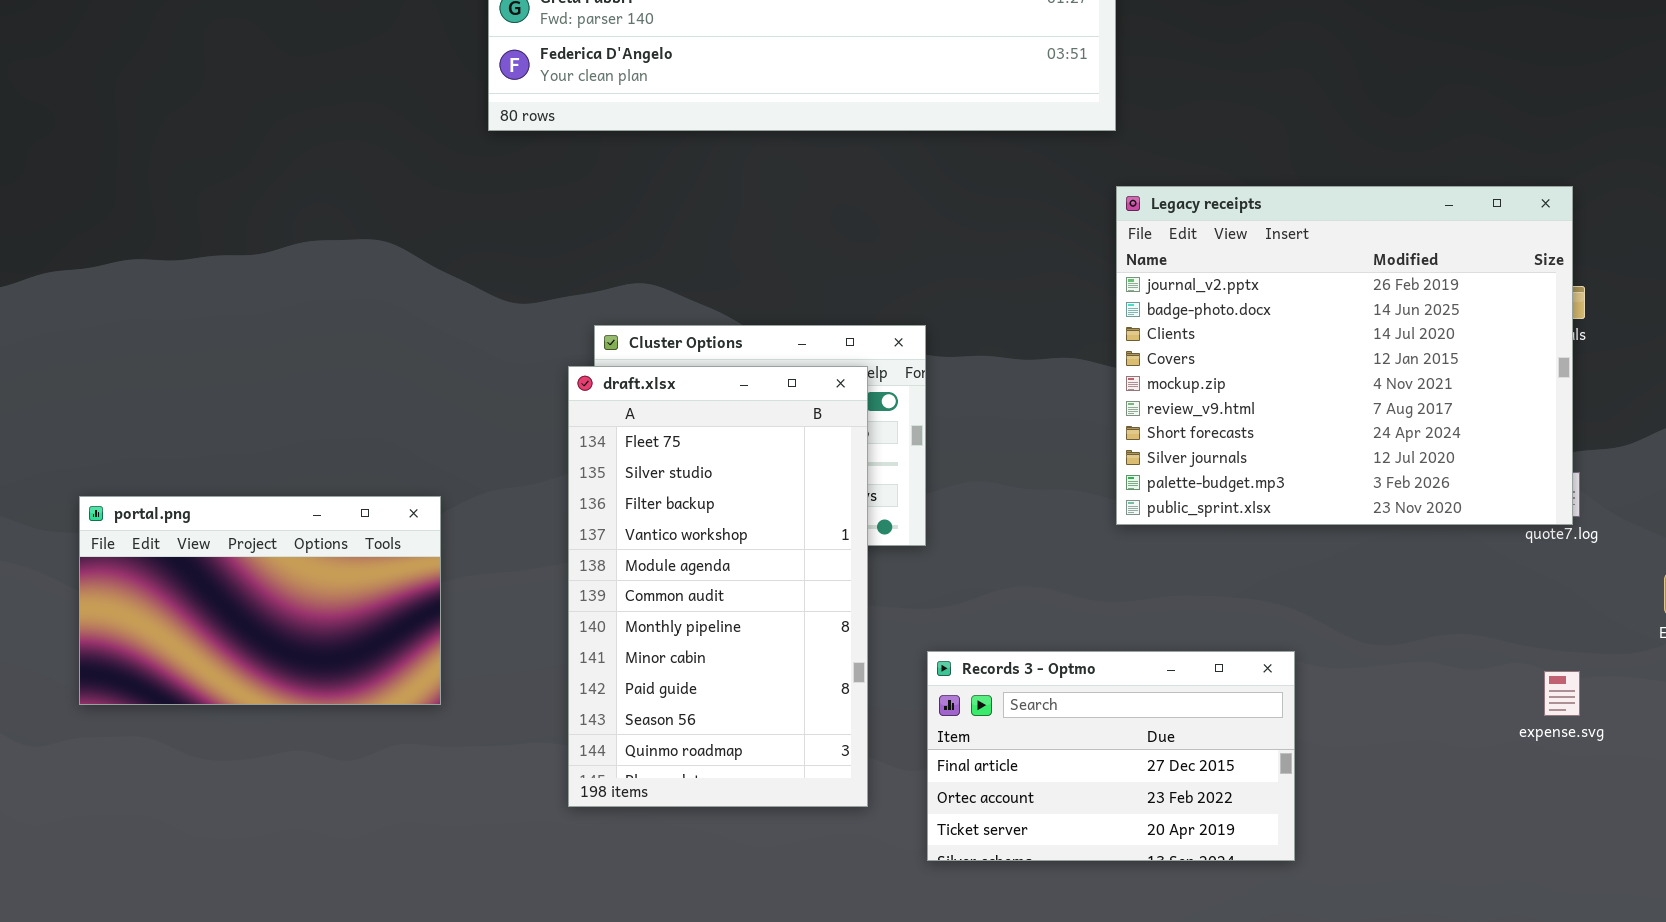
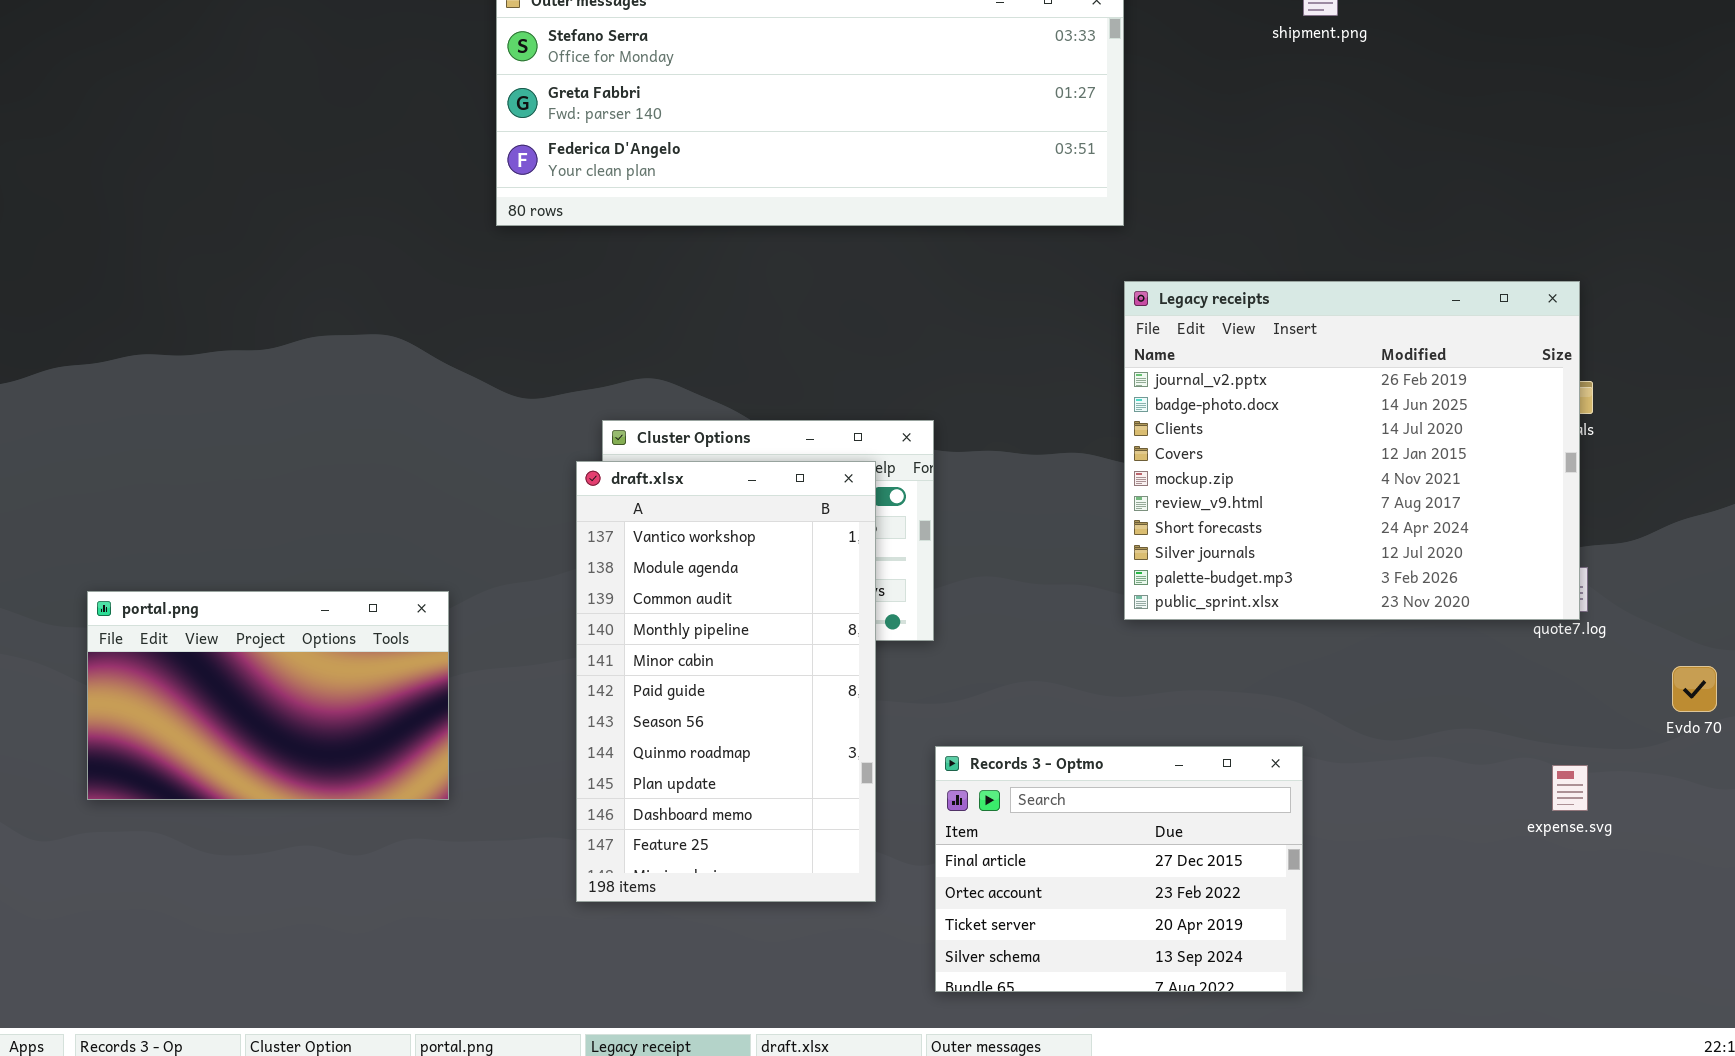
draft.xlsx: [568,366,868,807] -> [576,461,876,902], scrolled down 3 rows
Records 3 - Optmo: [927,651,1295,861] -> [935,746,1303,992], resized

